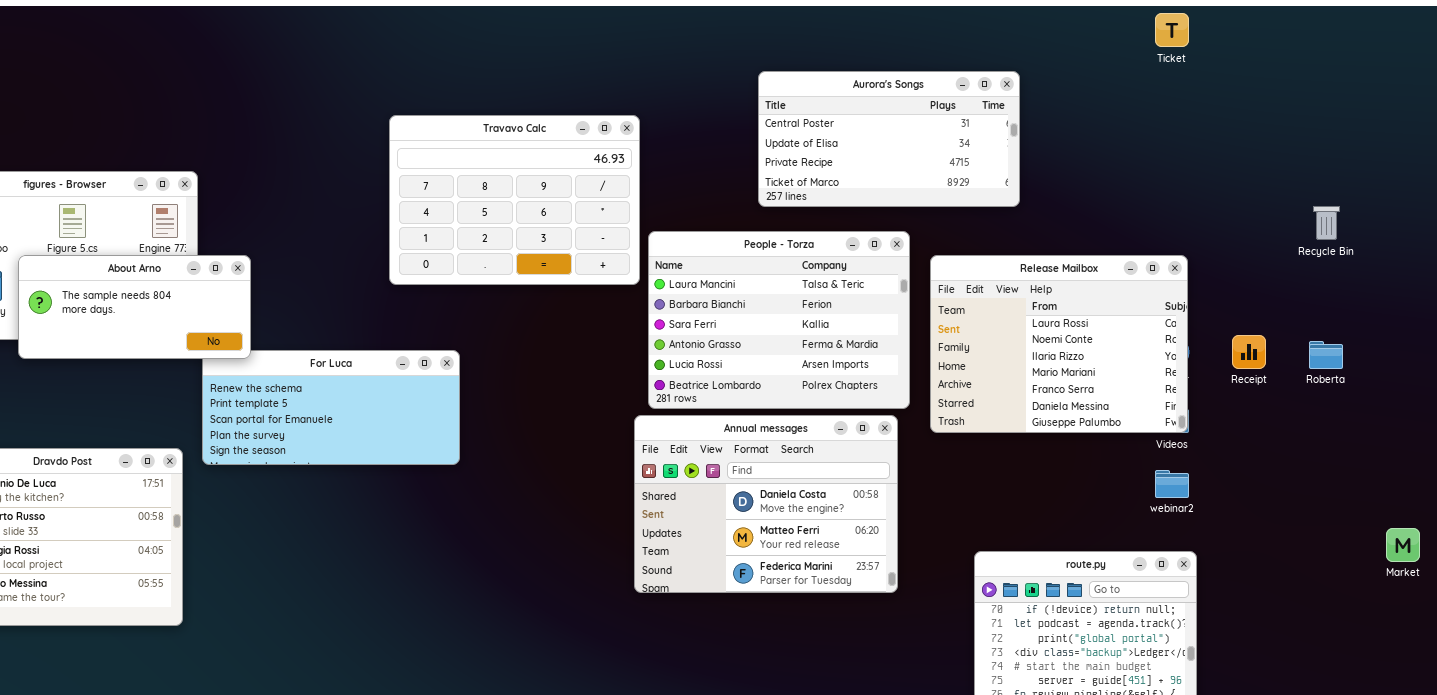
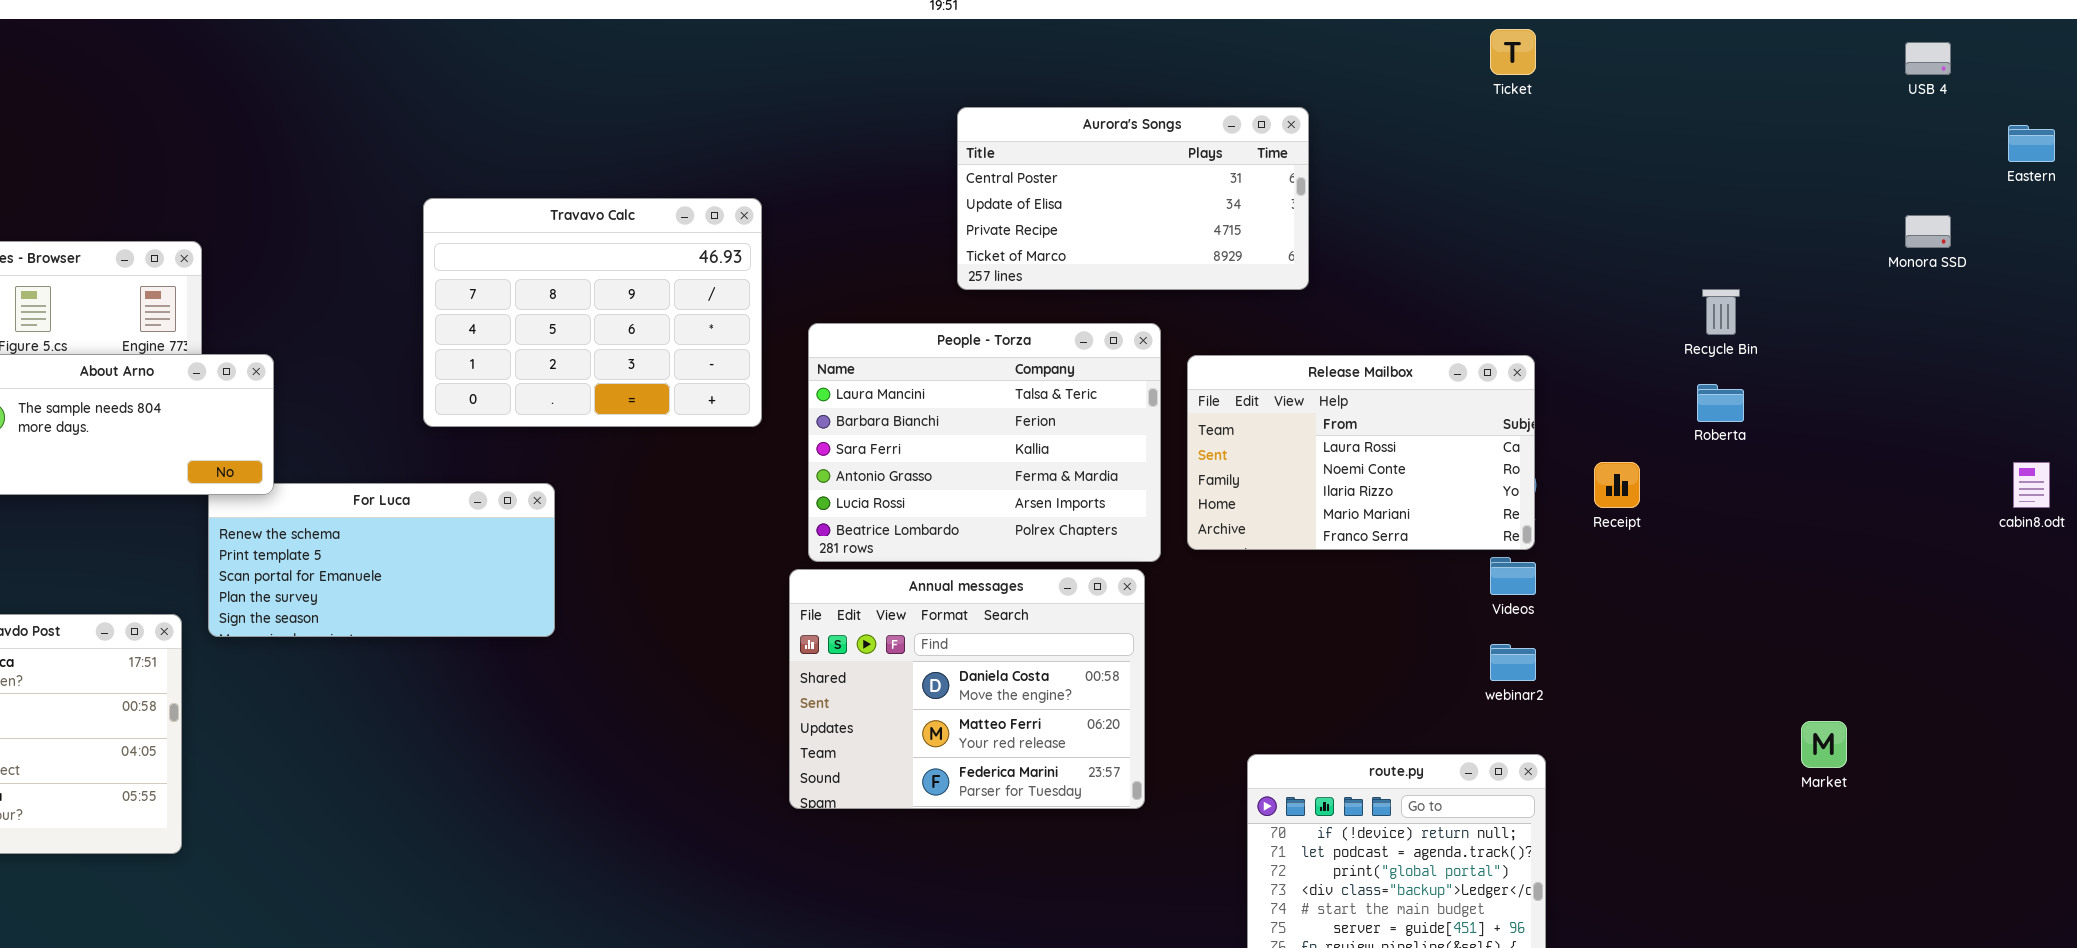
Travavo Calc: [389,115,640,285] -> [423,198,762,427], moved
Release Mailbox: [930,255,1188,433] -> [1187,355,1535,550], resized
Roberta: [1309,341,1343,369] -> [1697,384,1744,422], moved

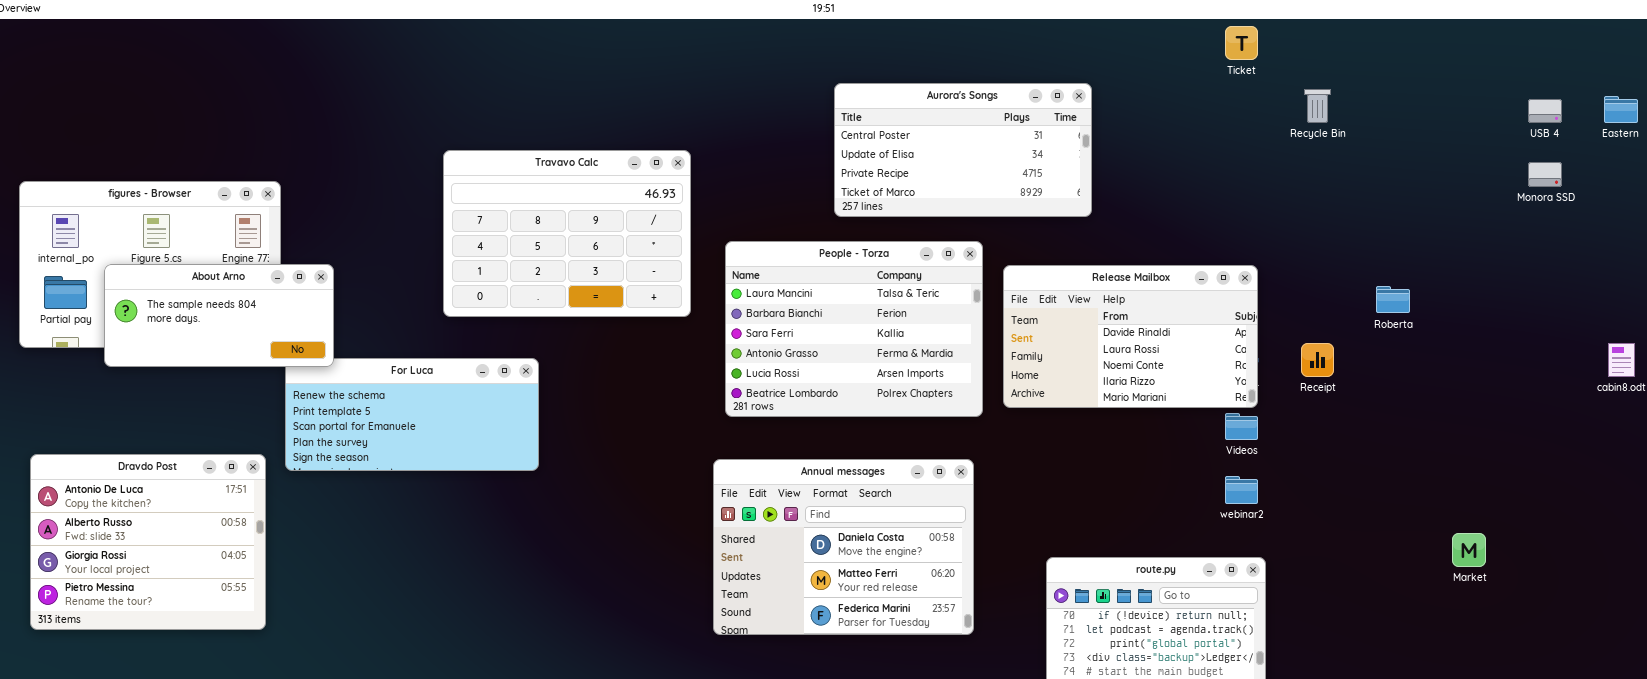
USB 4: [1905,42,1951,75] -> [1528,99,1562,123], moved
Recycle Bin: [1702,289,1740,335] -> [1304,89,1331,123], moved
Release Mailbox: [1187,355,1535,550] -> [1003,265,1258,408], scrolled up 1 row
Annual messages: [789,569,1145,809] -> [713,459,974,635], moved

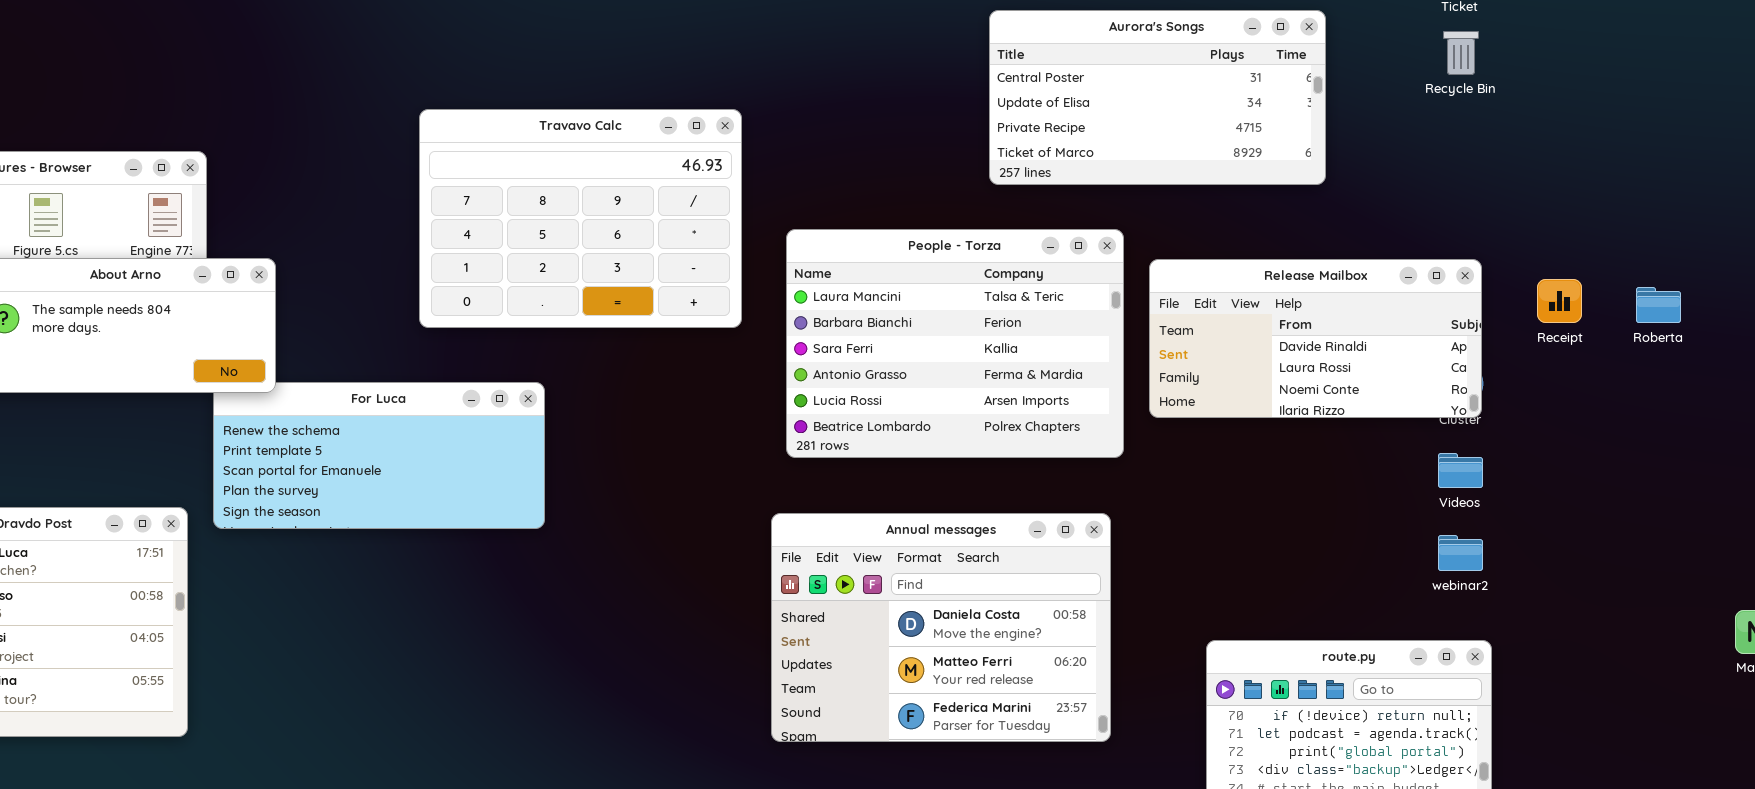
Aurora's Songs: [834,83,1092,217] -> [989,10,1326,185], moved
Recycle Bin: [1304,89,1331,123] -> [1443,31,1479,75], moved
Release Mailbox: [1003,265,1258,408] -> [1149,259,1482,418], resized
Receipt: [1301,343,1334,377] -> [1537,279,1582,323], moved

